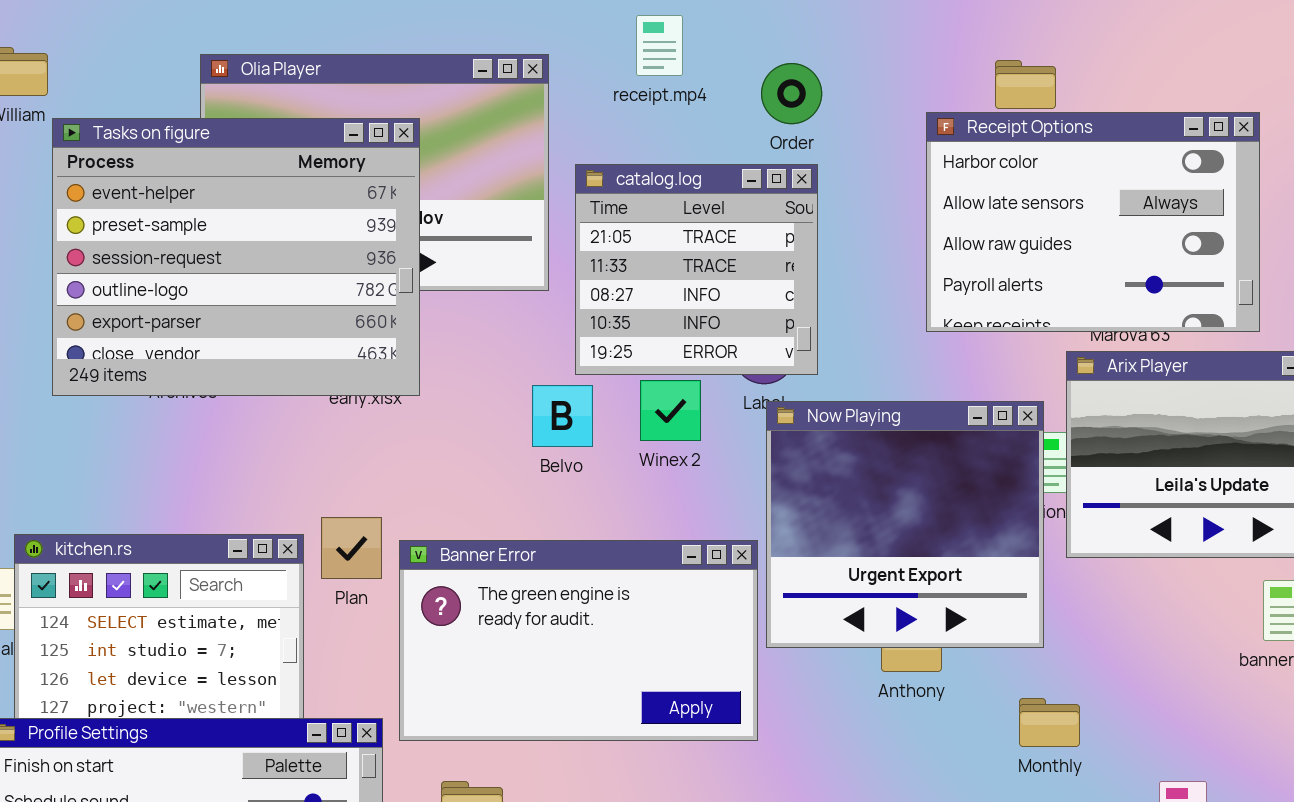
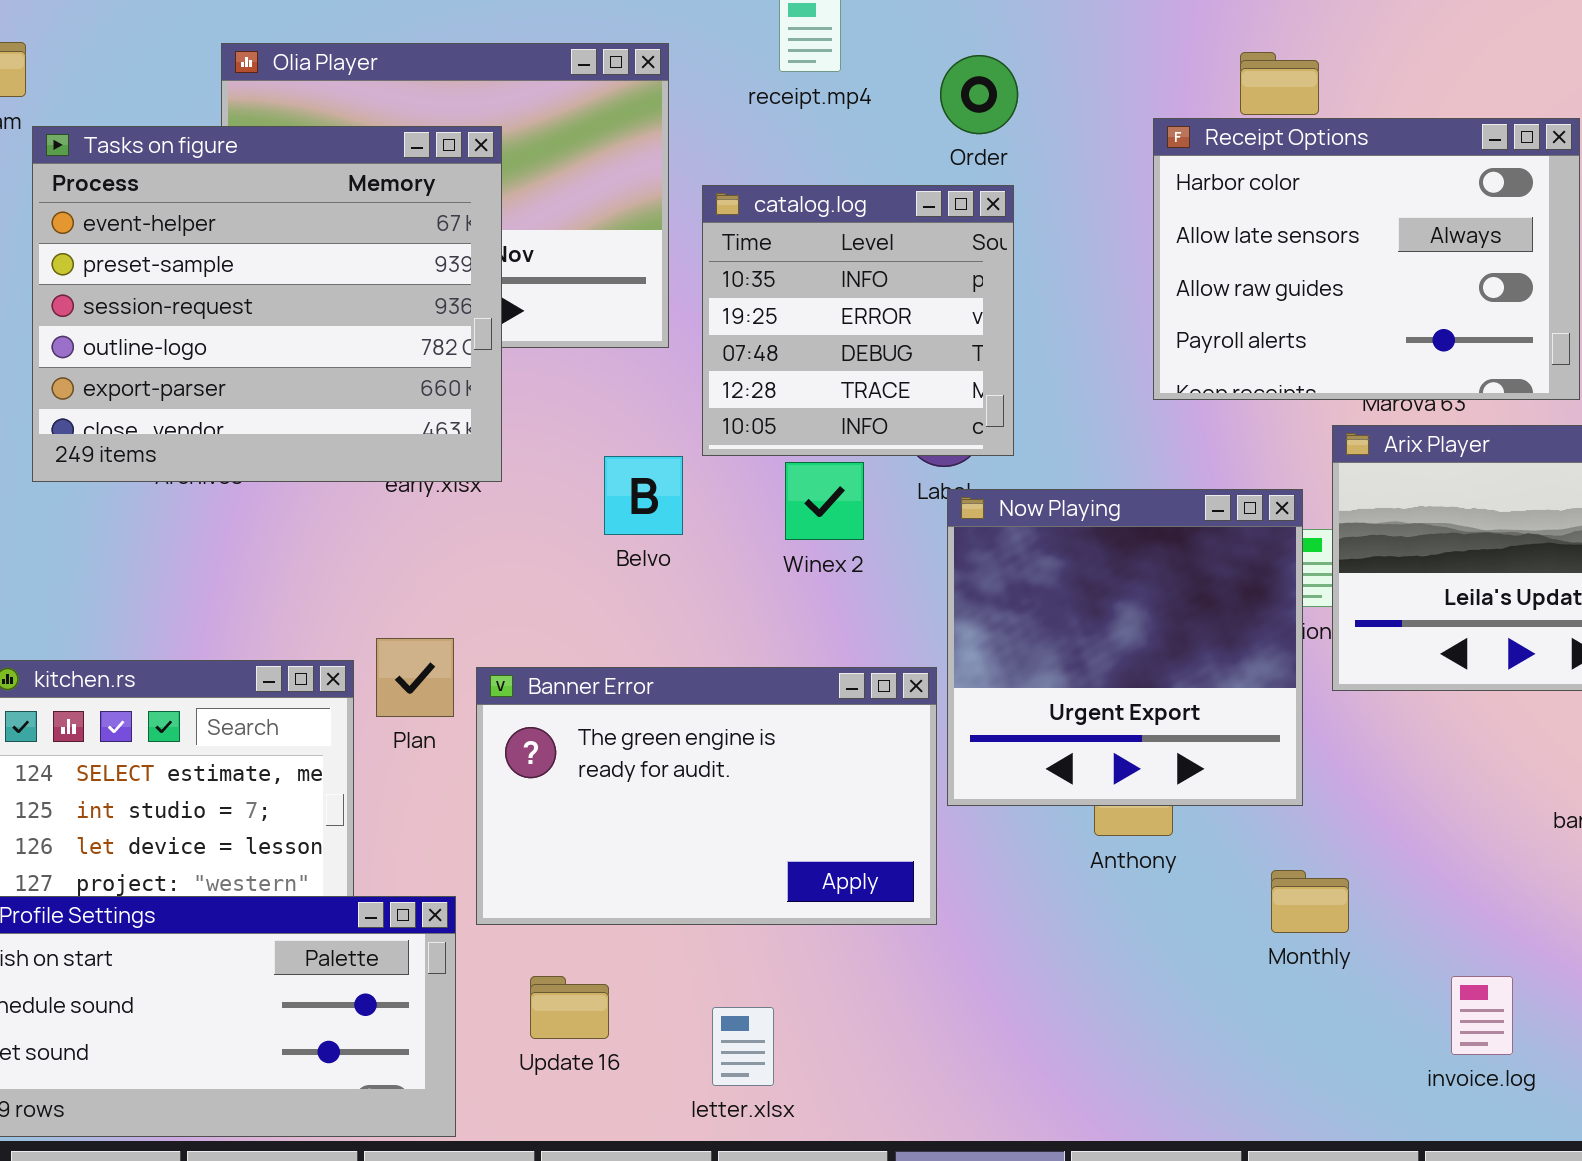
catalog.log: [575,164,818,375] -> [702,185,1014,456], scrolled down 3 rows
Belvo: [532,385,593,447] -> [604,456,683,535], moved

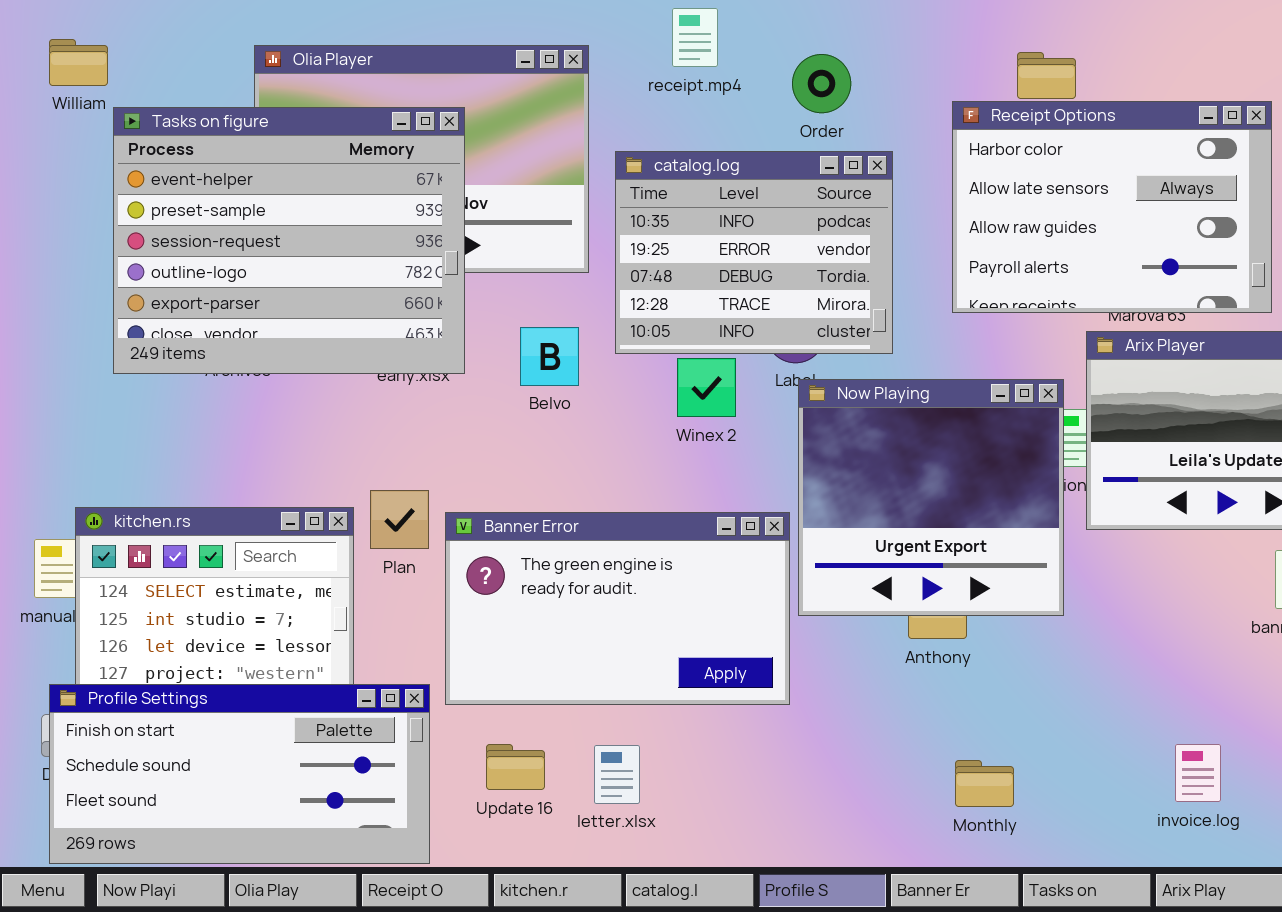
catalog.log: [702,185,1014,456] -> [615,151,893,354], resized
Belvo: [604,456,683,535] -> [520,327,579,386], moved
Monthly: [1271,870,1349,933] -> [955,760,1014,807], moved
letter.xlsx: [712,1007,774,1086] -> [594,745,640,804], moved

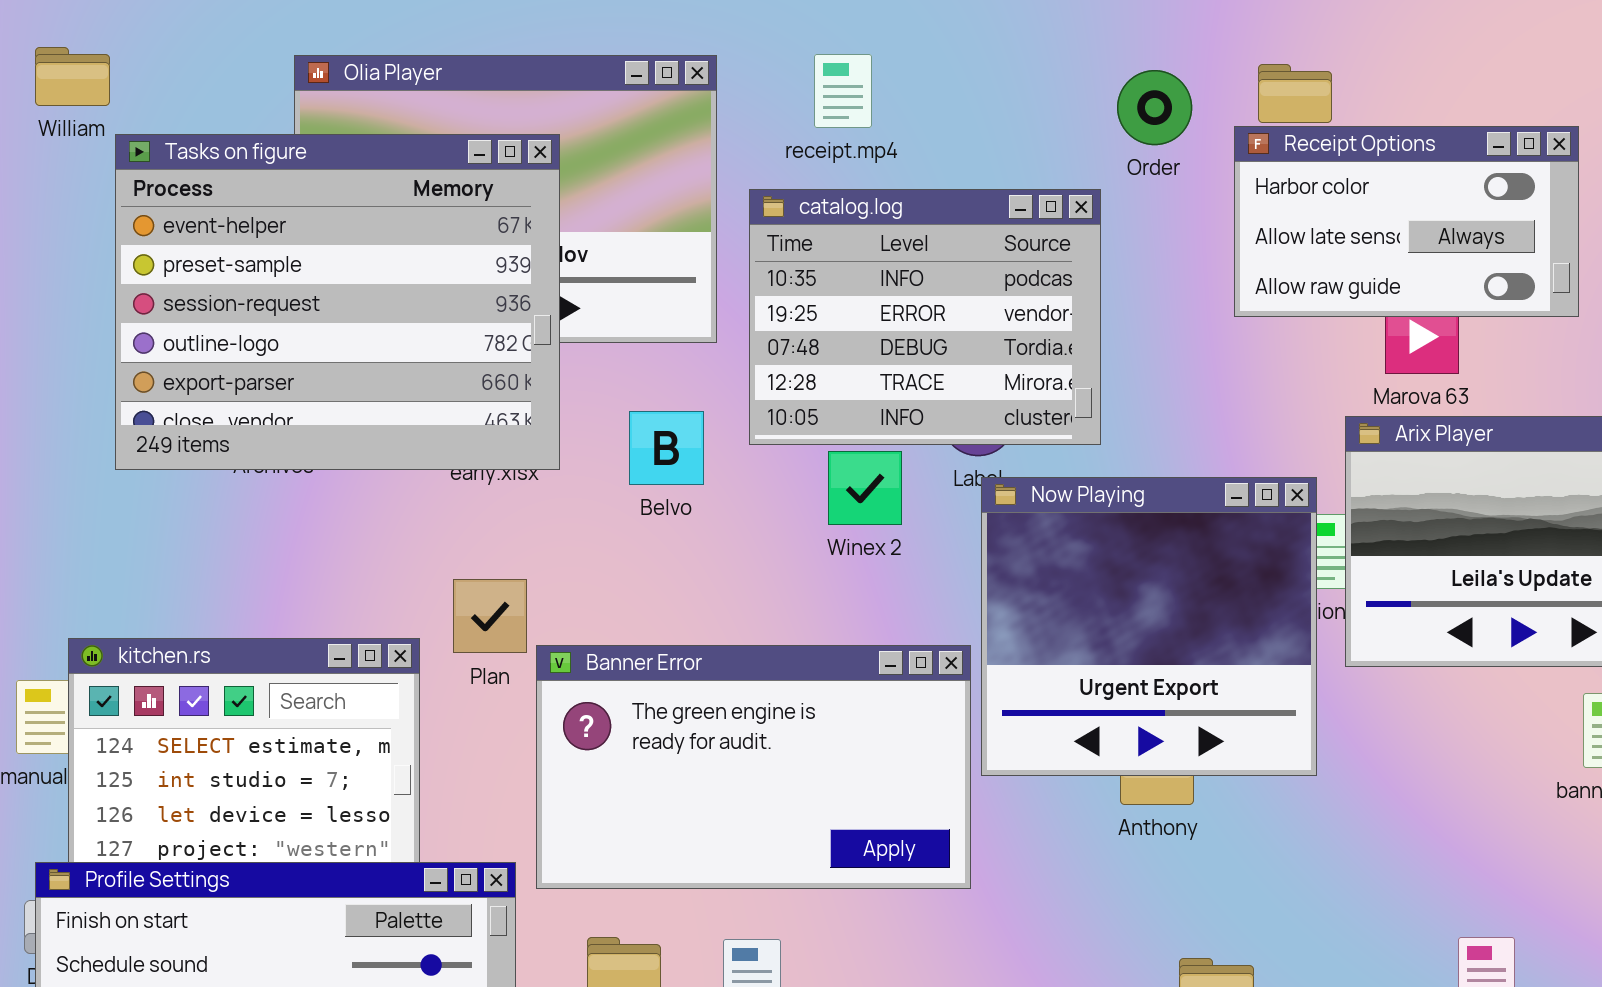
receipt.mp4: [672,8,718,67] -> [814,54,872,128], moved
Order: [792,54,851,113] -> [1117,70,1192,145], moved
Receipt Options: [952,101,1272,313] -> [1234,126,1579,317], resized
Plan: [370,490,429,549] -> [453,579,527,653], moved

